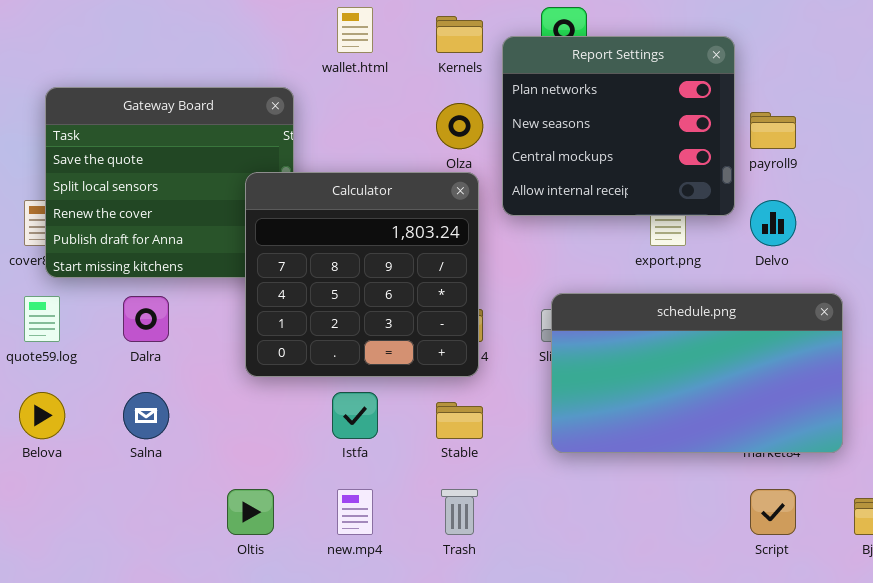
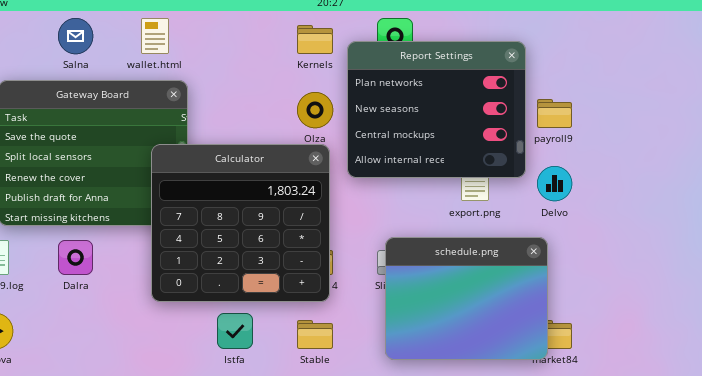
wallet.html: [337,7,373,53] -> [141,18,169,54], moved
schedule.png: [551,293,843,453] -> [385,237,548,360], resized
Salna: [123,392,169,439] -> [58,18,93,54], moved

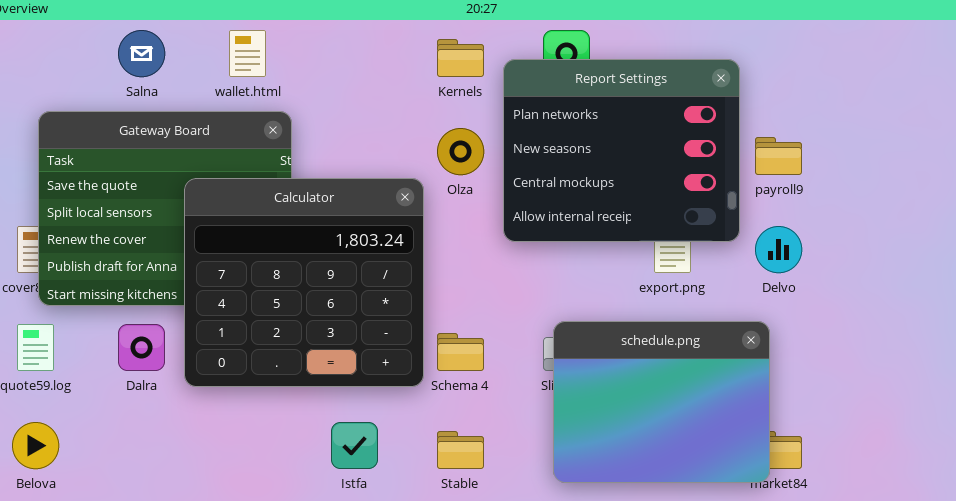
Calculator: [151,144,330,302] -> [184,178,424,387], moved

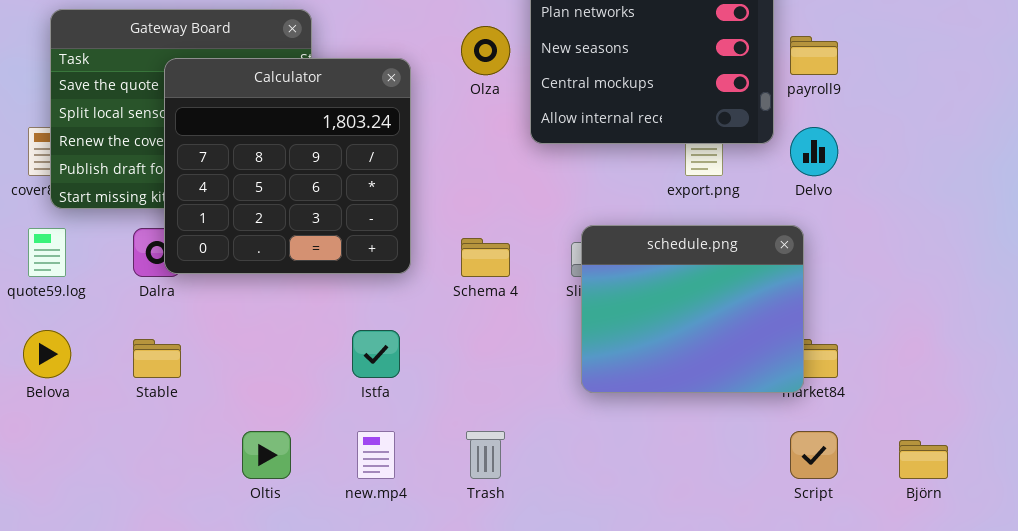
Calculator: [184,178,424,387] -> [164,58,411,274], moved
Stable: [437,431,484,469] -> [133,339,181,378], moved

